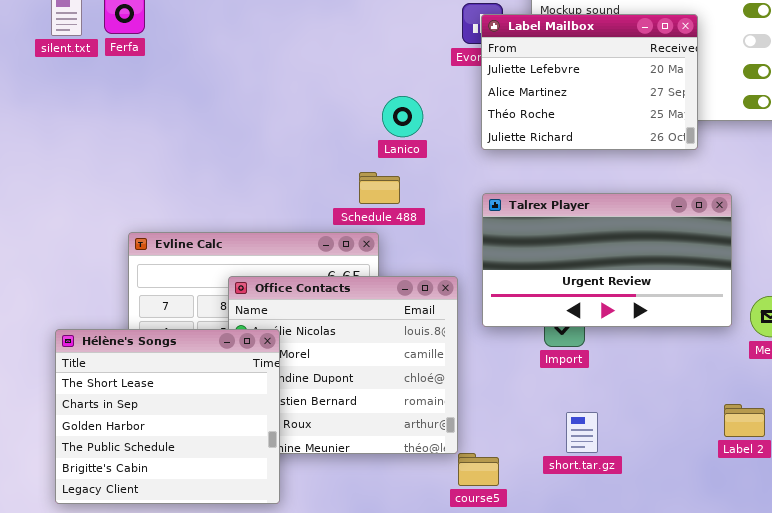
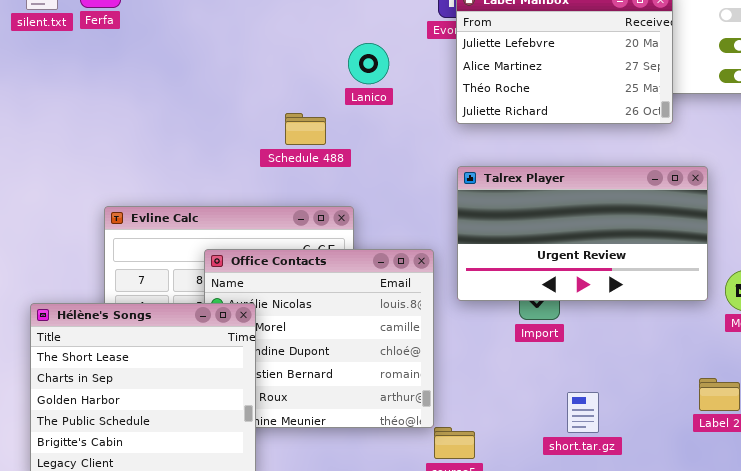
Lanico: [382,96,423,137] -> [348,43,389,84], moved
Schedule 488: [359,172,400,204] -> [285,113,326,145], moved
short.tar.gz: [566,412,598,453] -> [567,392,599,433], moved

